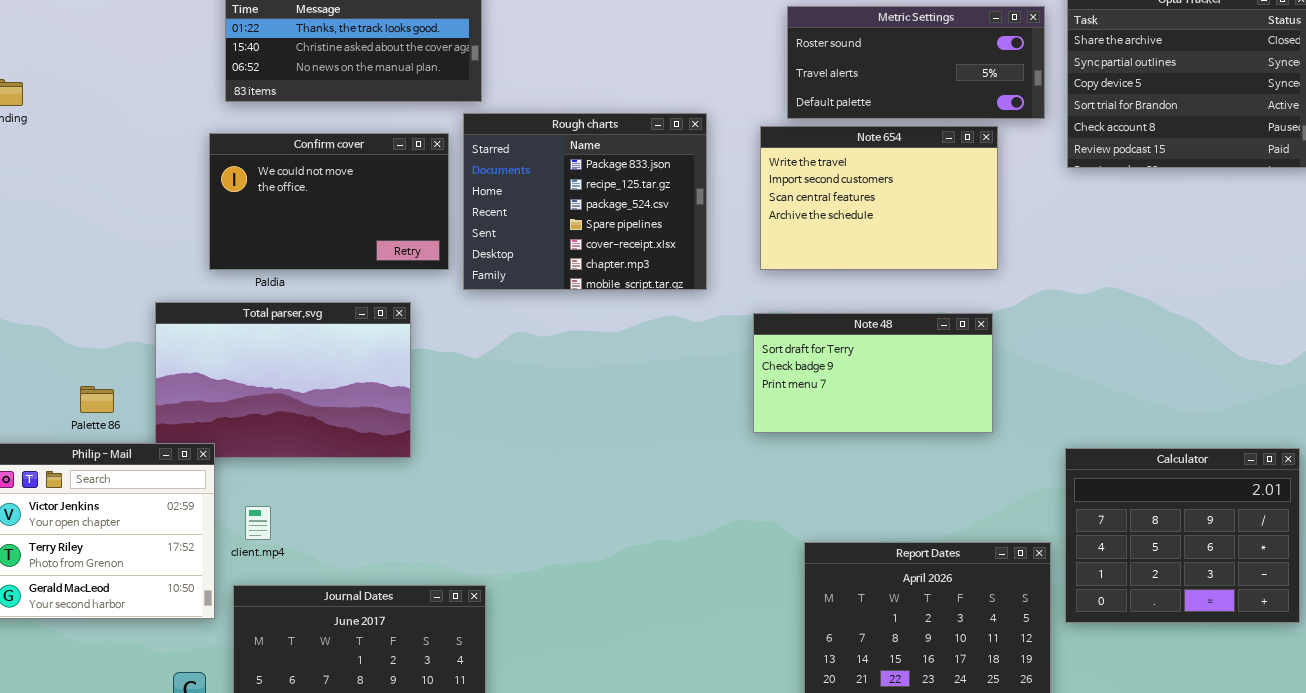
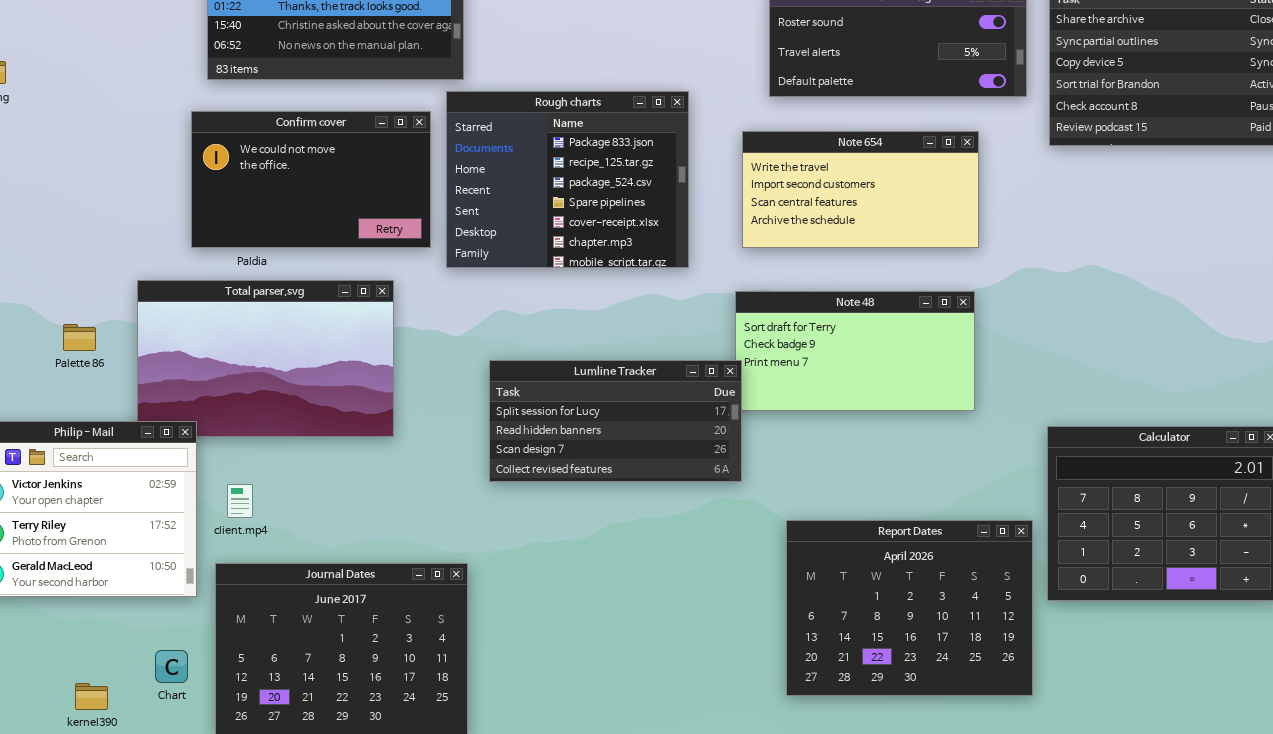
Note 654: [760,126,998,270] -> [742,131,979,248], resized
Lumline Tracker: none -> [489,360,742,482], opened
Palette 86: [80,386,114,413] -> [63,324,96,351], moved

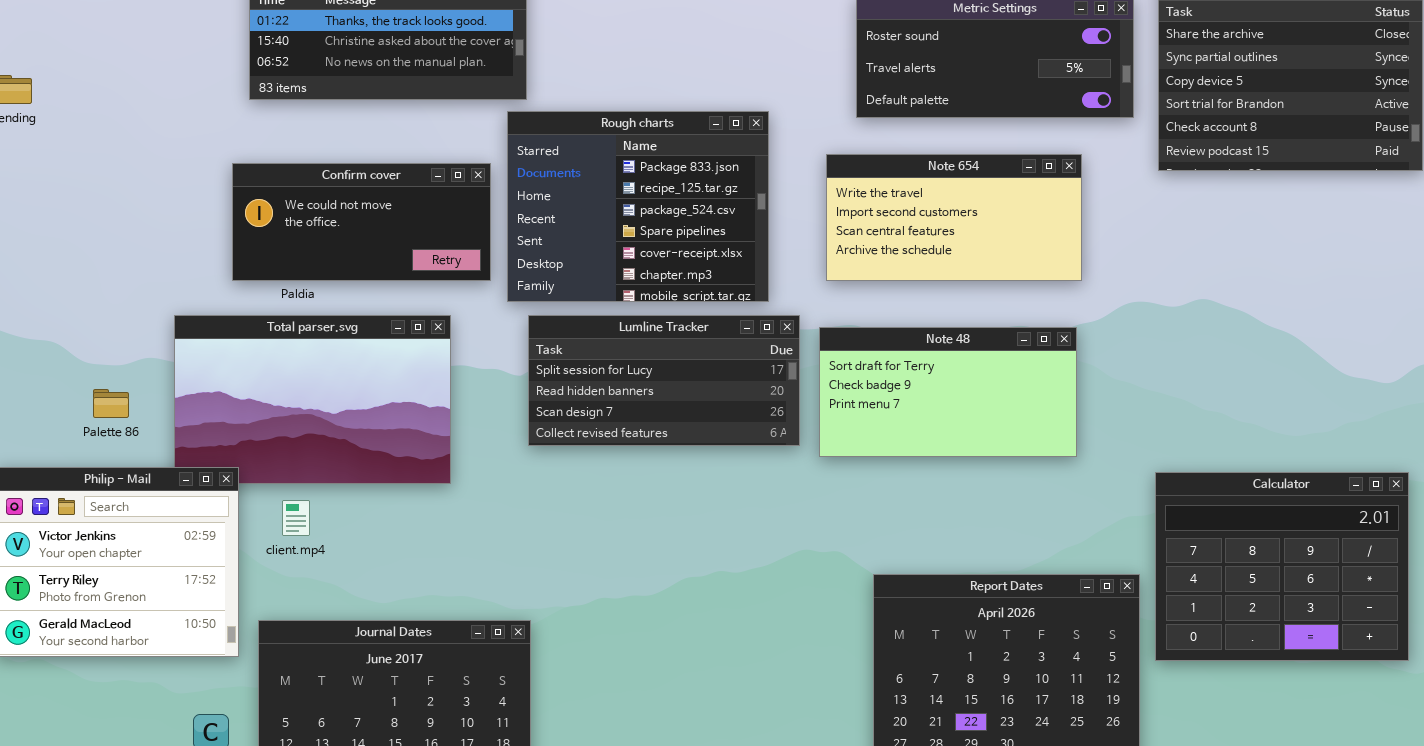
Confirm cover: [191,111,431,248] -> [232,163,491,281], resized
Palette 86: [63,324,96,351] -> [93,389,129,418], moved
Lumline Tracker: [489,360,742,482] -> [528,315,800,446], moved
client.mp4: [227,484,253,518] -> [282,500,310,536], moved

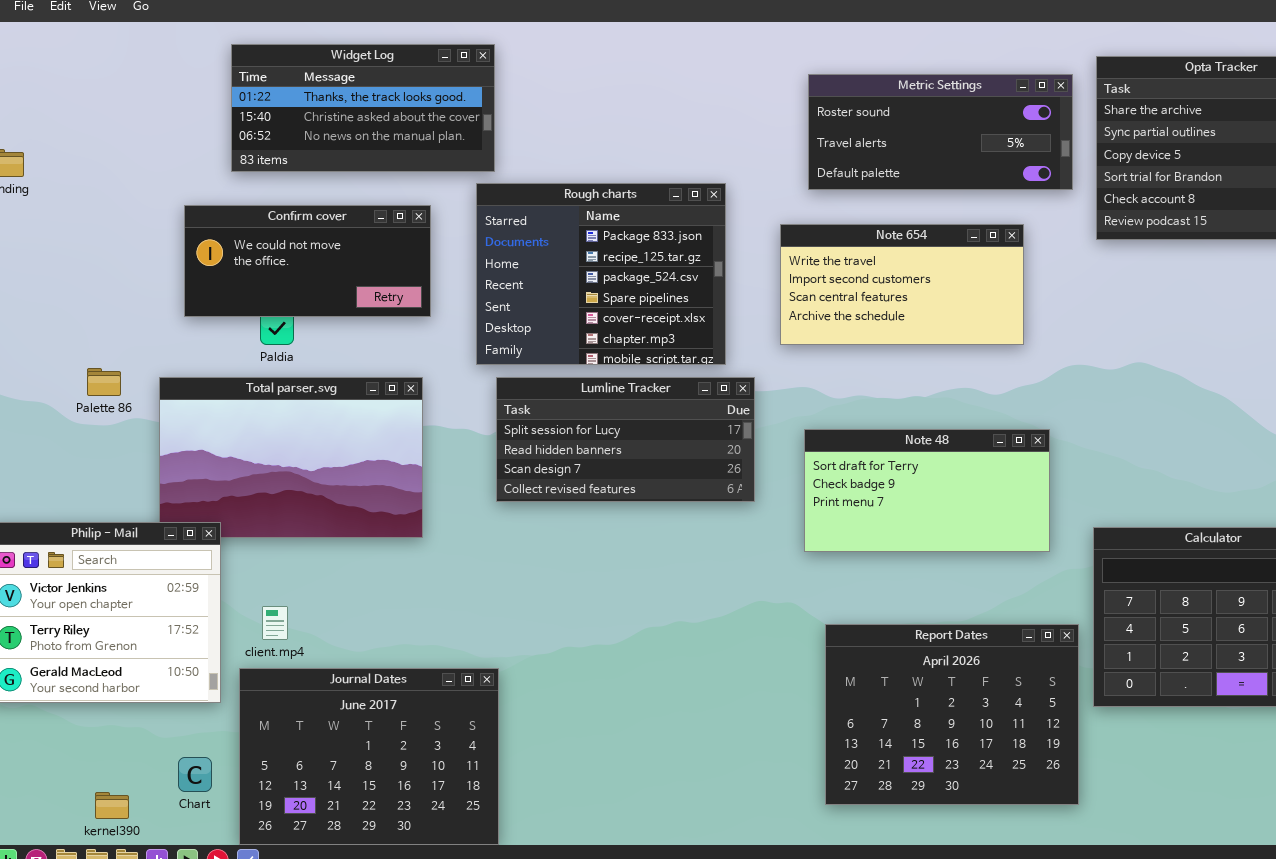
Confirm cover: [232,163,491,281] -> [184,205,431,317], moved
Note 48: [819,327,1077,457] -> [804,429,1050,552], moved
Palette 86: [93,389,129,418] -> [87,368,121,396], moved
client.mp4: [282,500,310,536] -> [262,606,288,640], moved

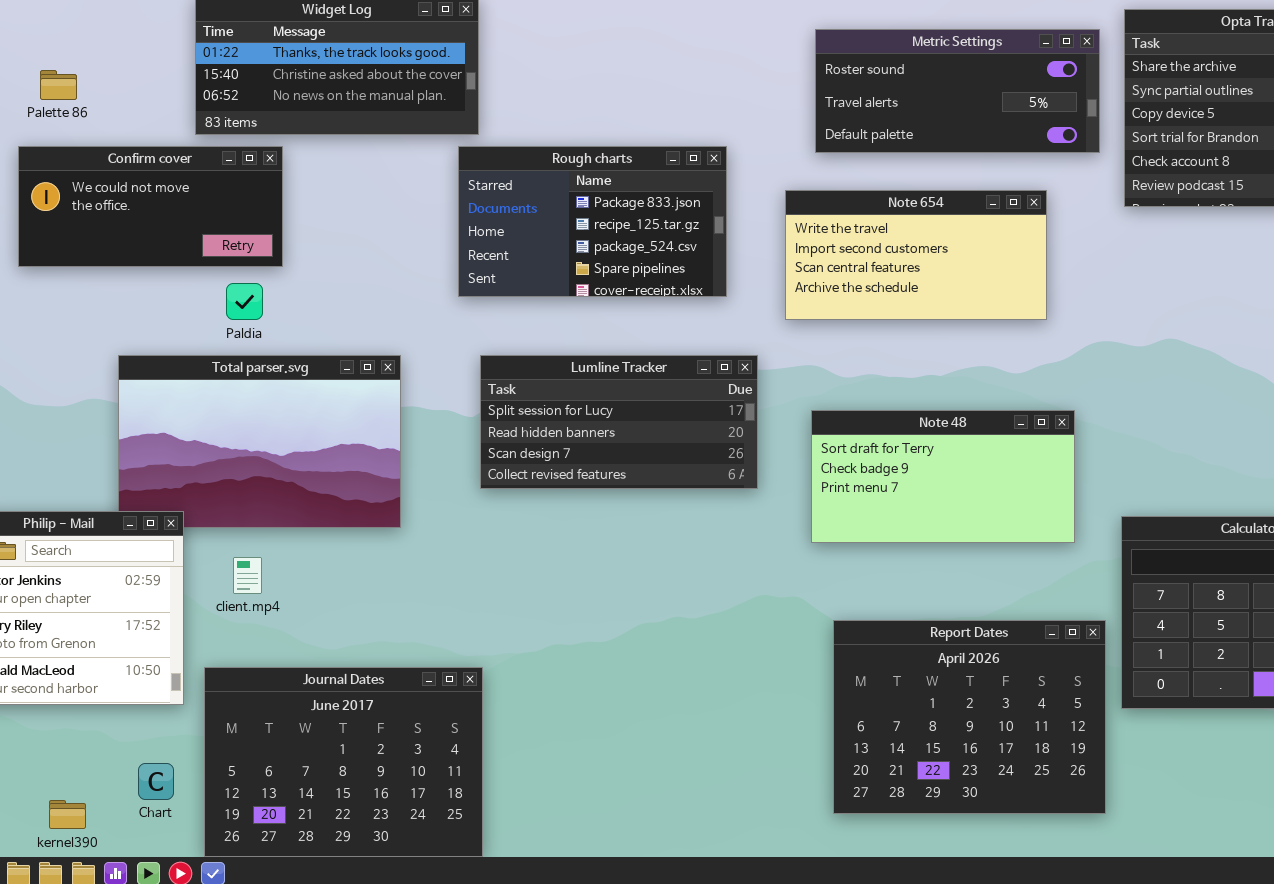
Rough charts: [476,183,726,365] -> [458,146,727,297], resized
Confirm cover: [184,205,431,317] -> [18,146,283,267], moved
Palette 86: [87,368,121,396] -> [40,70,77,100], moved
client.mp4: [262,606,288,640] -> [233,557,262,594], moved

